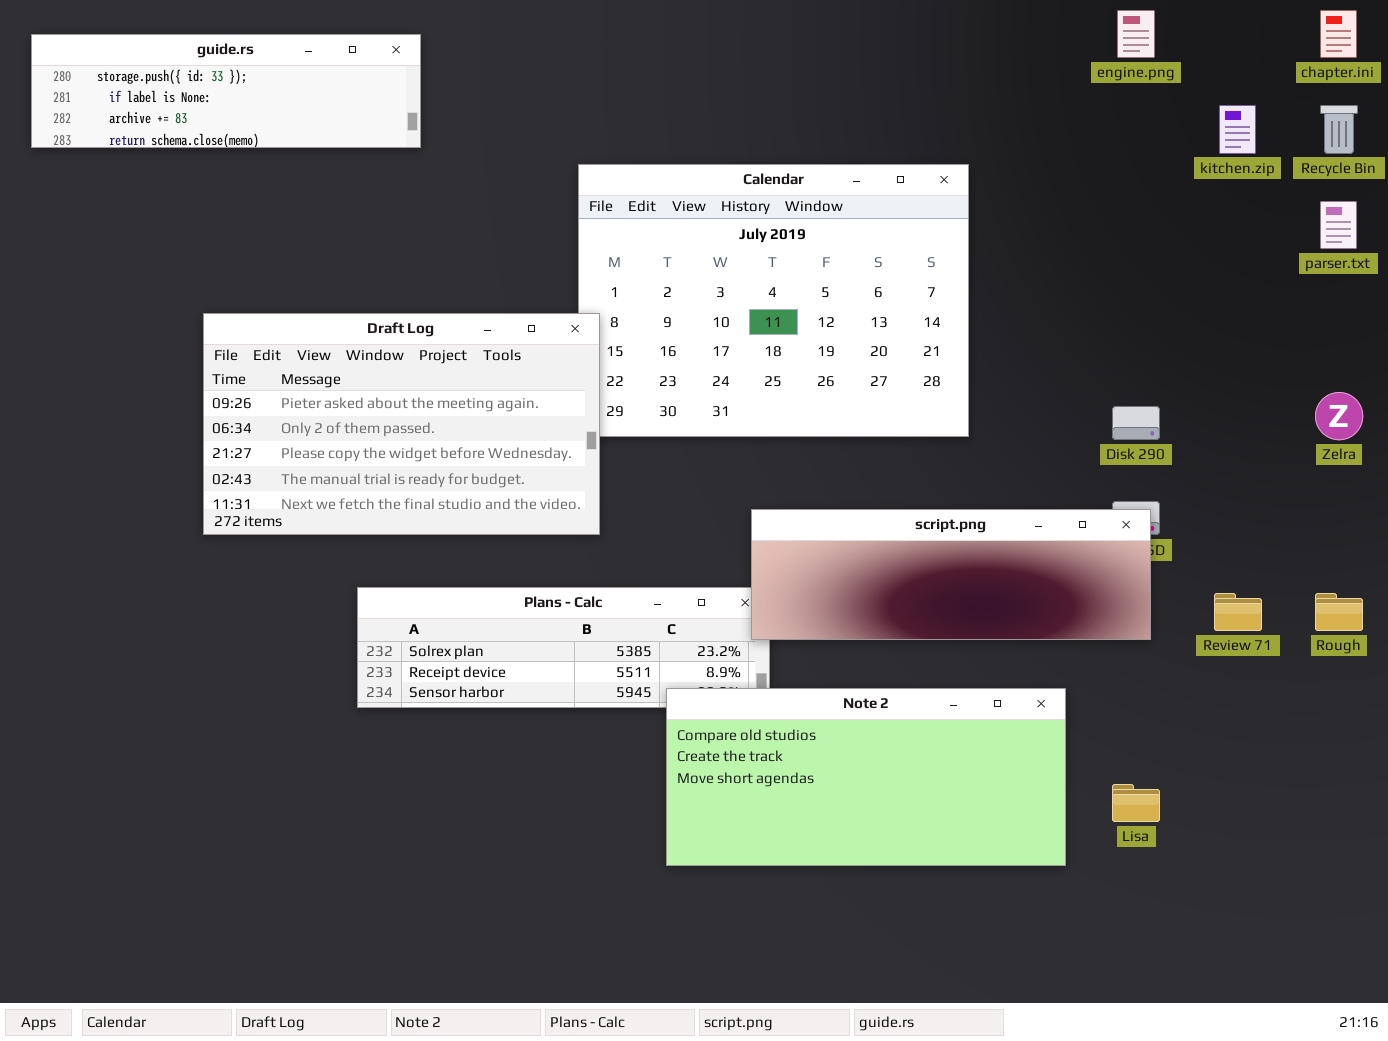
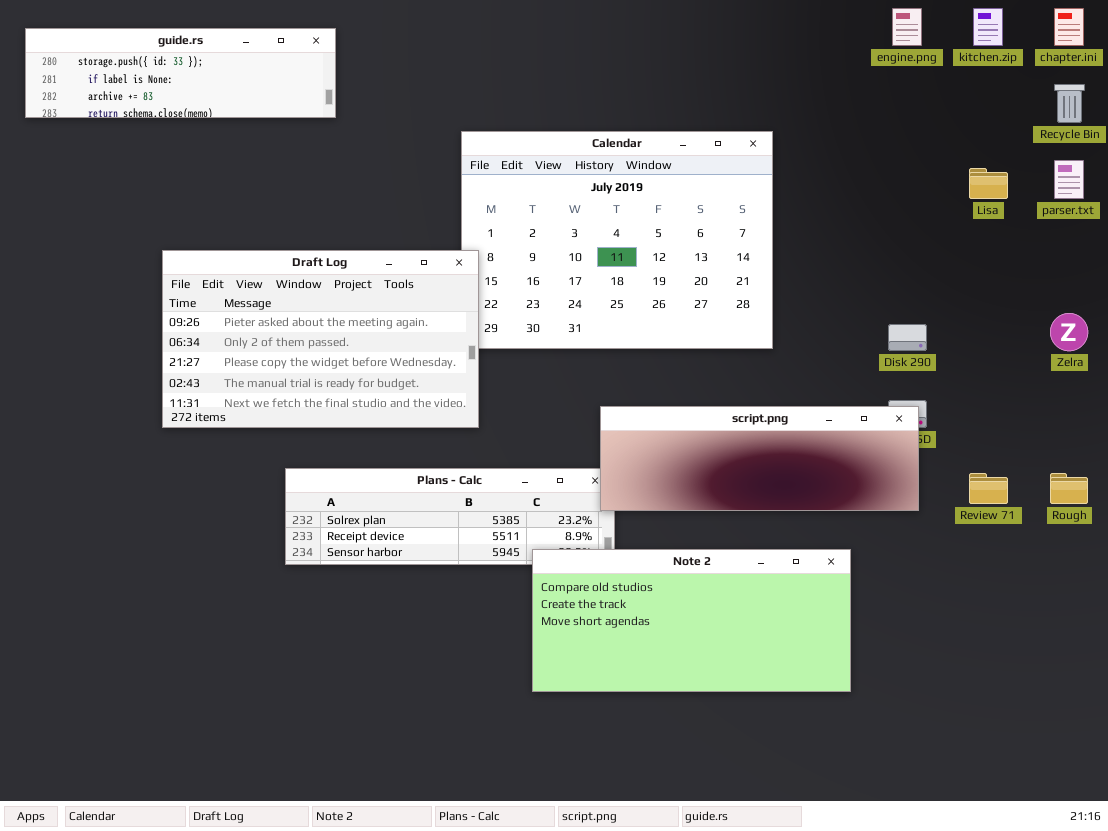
kitchen.zip: [1219,105,1256,154] -> [973,8,1003,46], moved
Lisa: [1112,784,1160,822] -> [969,168,1008,199], moved

